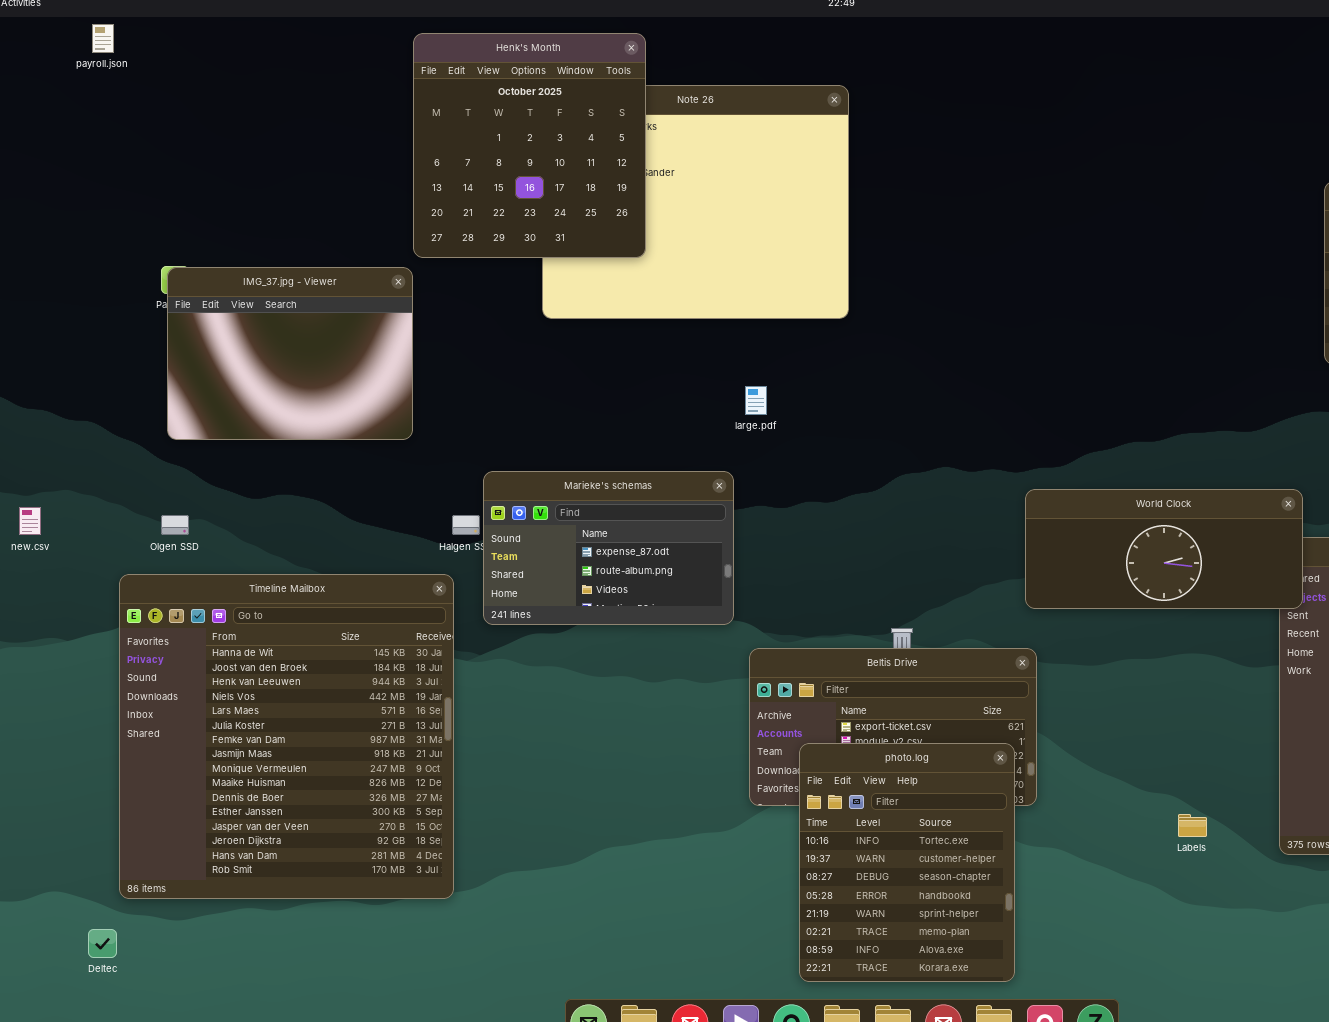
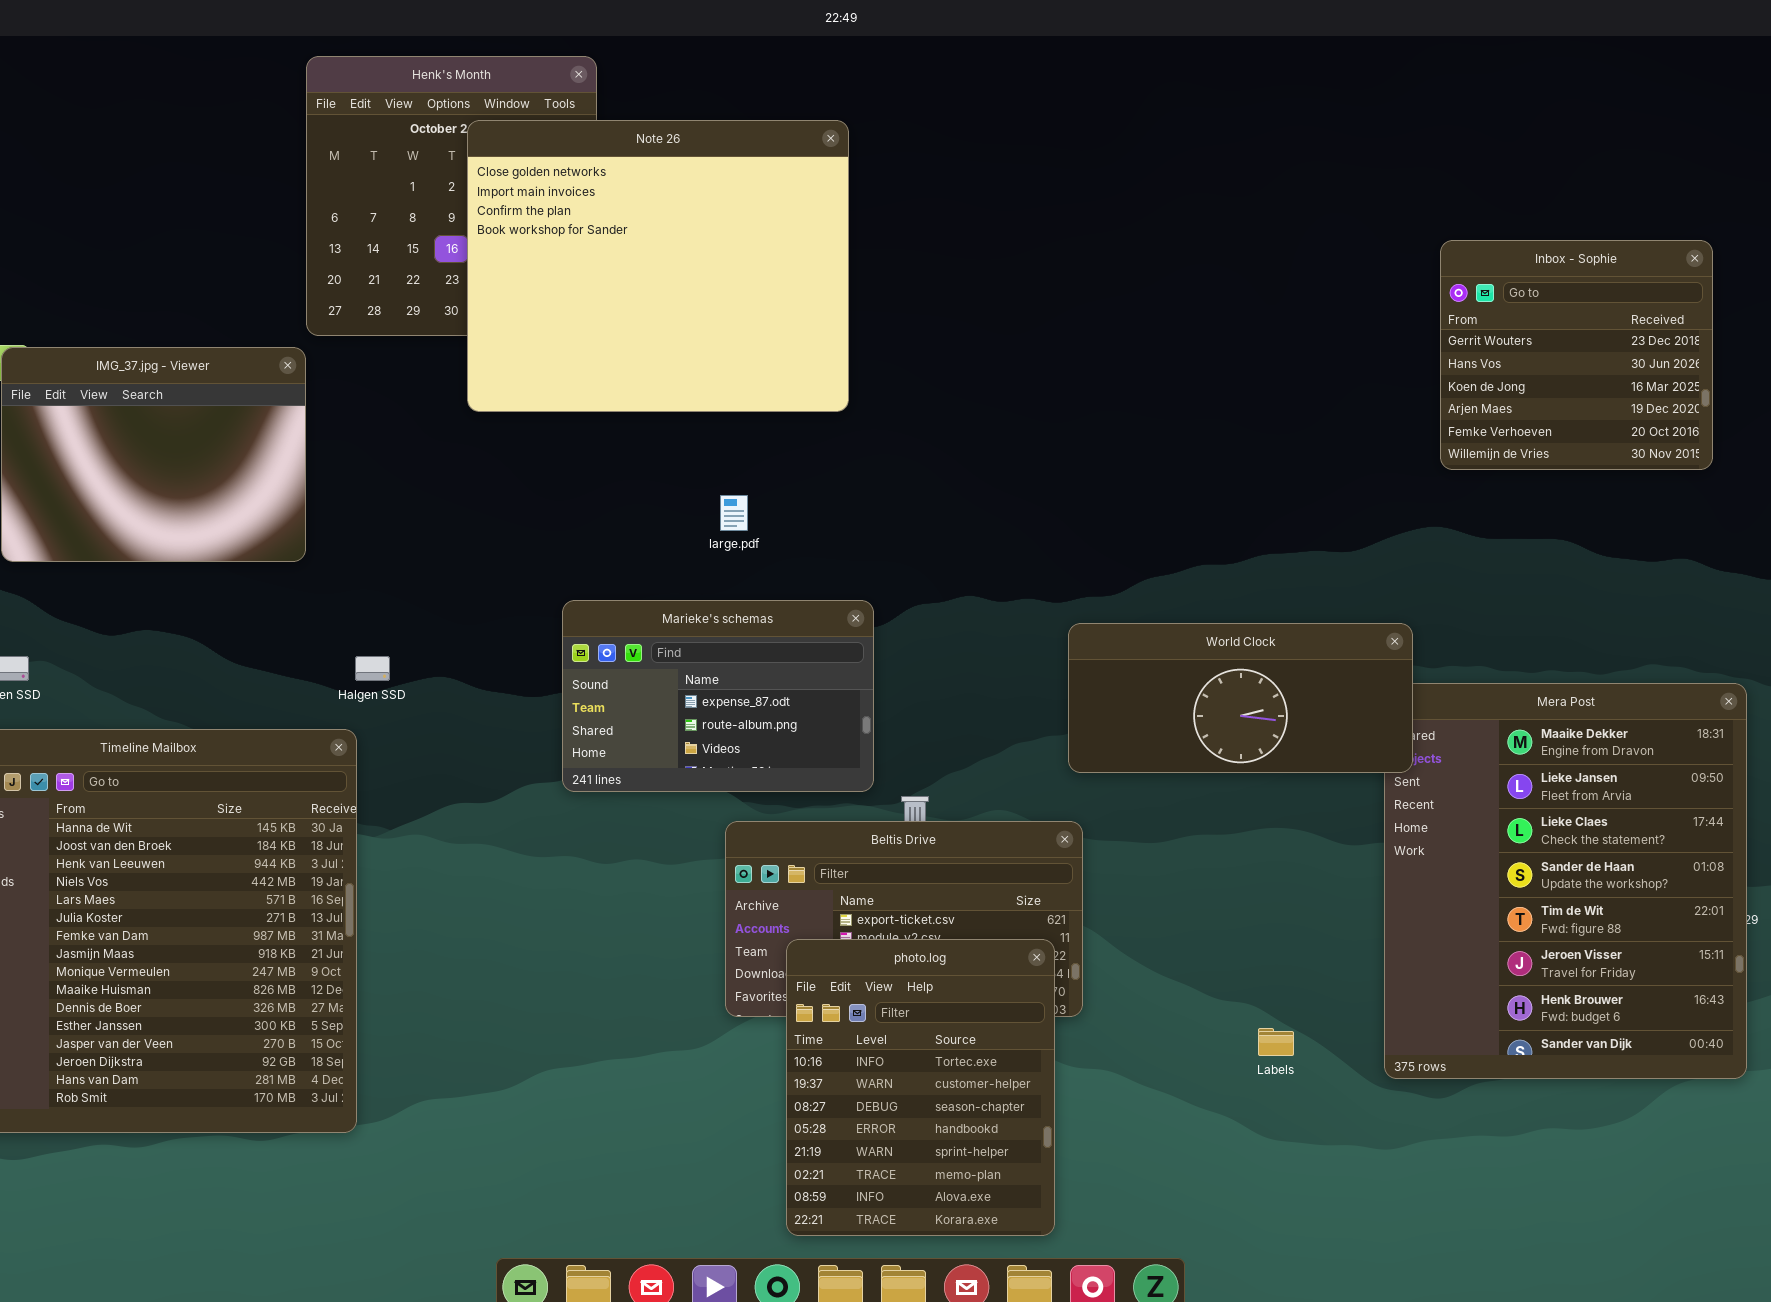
Note 26: [542,85,849,319] -> [467,120,849,412], raised
Marieke's schemas: [483,471,734,625] -> [562,600,874,792], moved

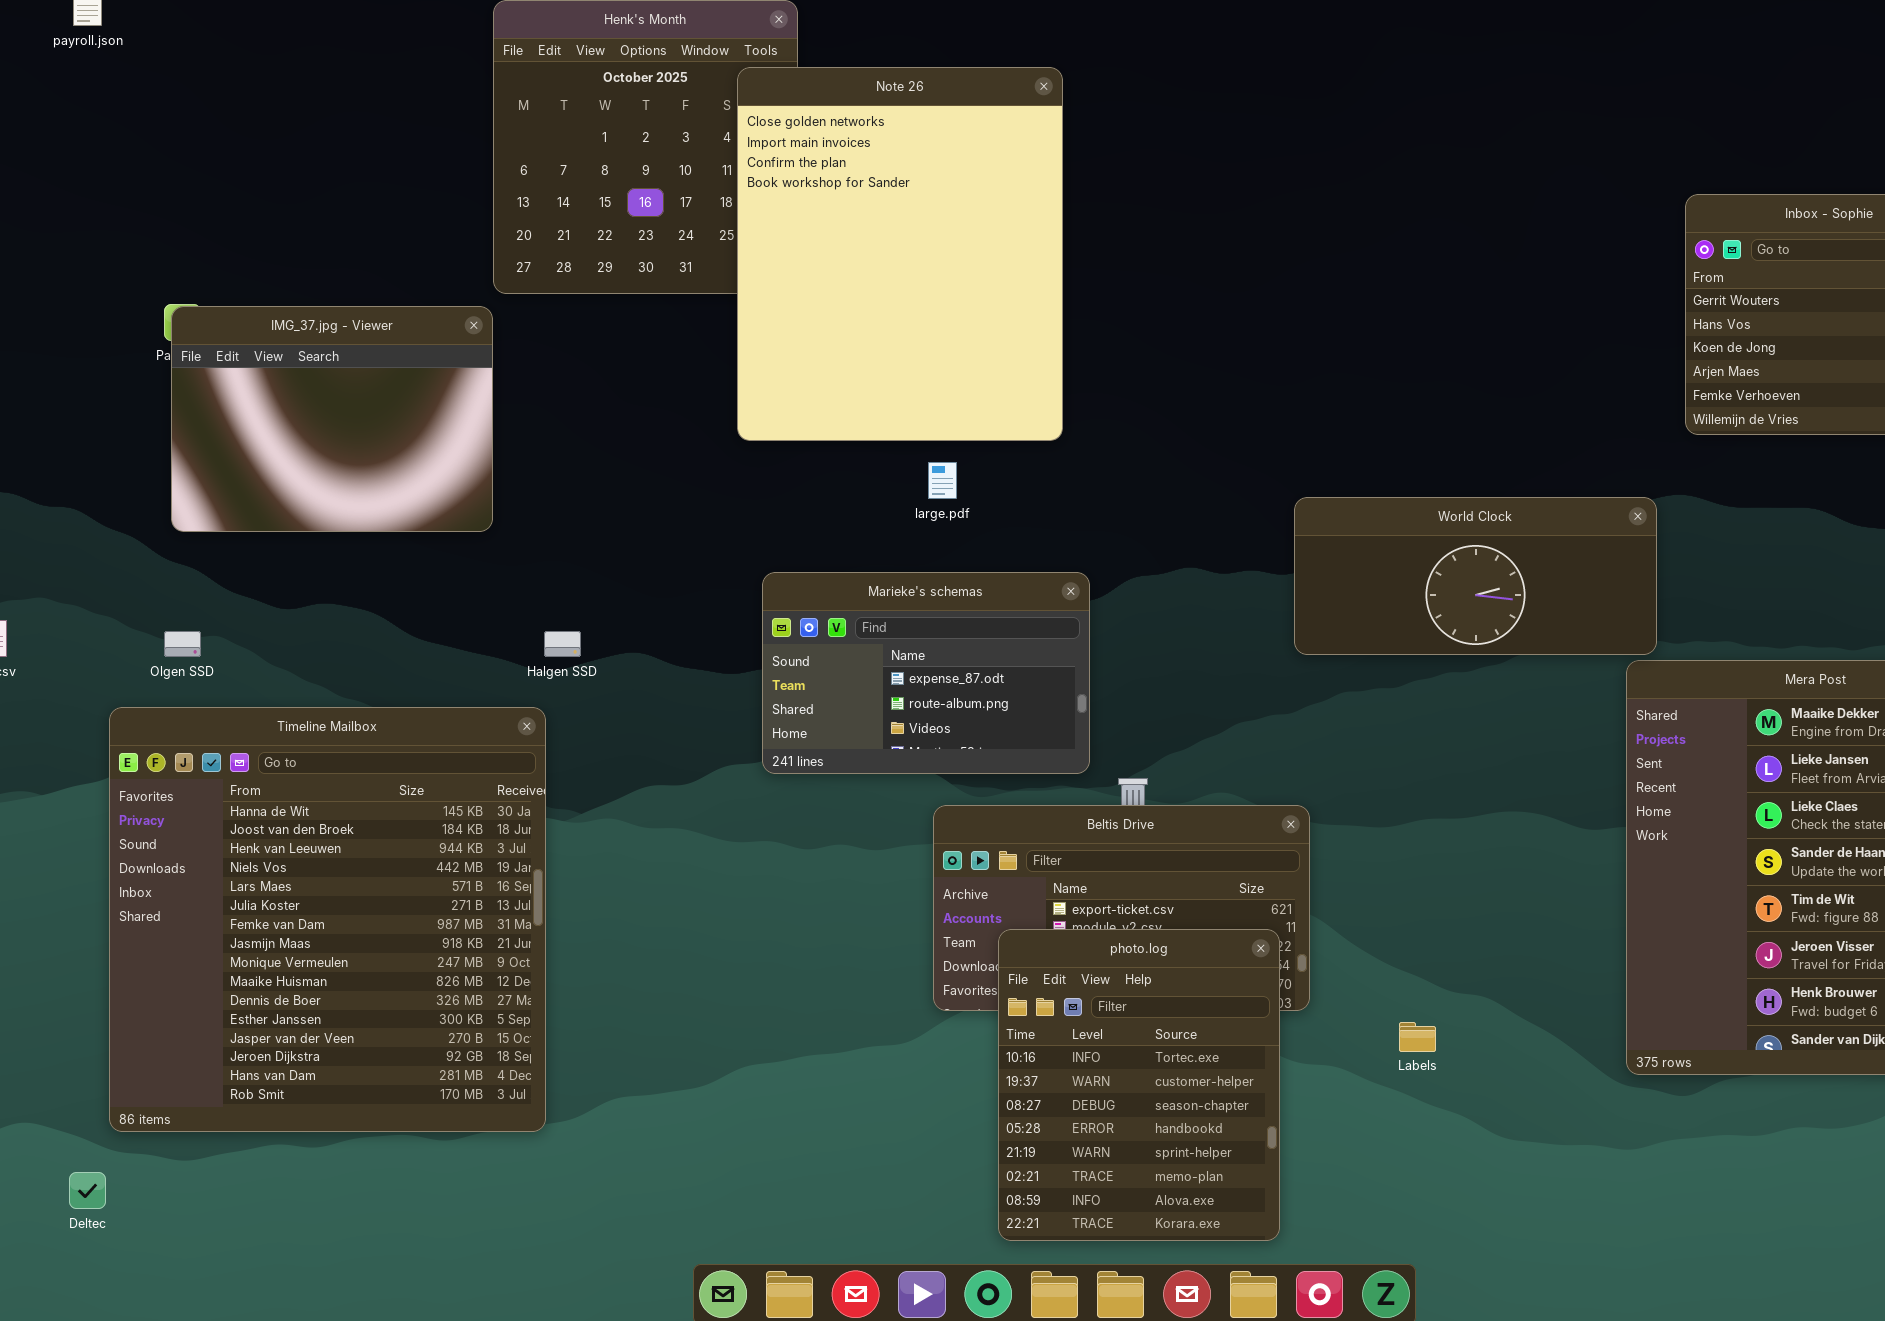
Note 26: [467,120,849,412] -> [737,67,1063,441], resized
World Clock: [1068,623,1413,773] -> [1294,497,1657,655], moved
Labels: [1258,1028,1294,1056] -> [1399,1022,1436,1052], moved

